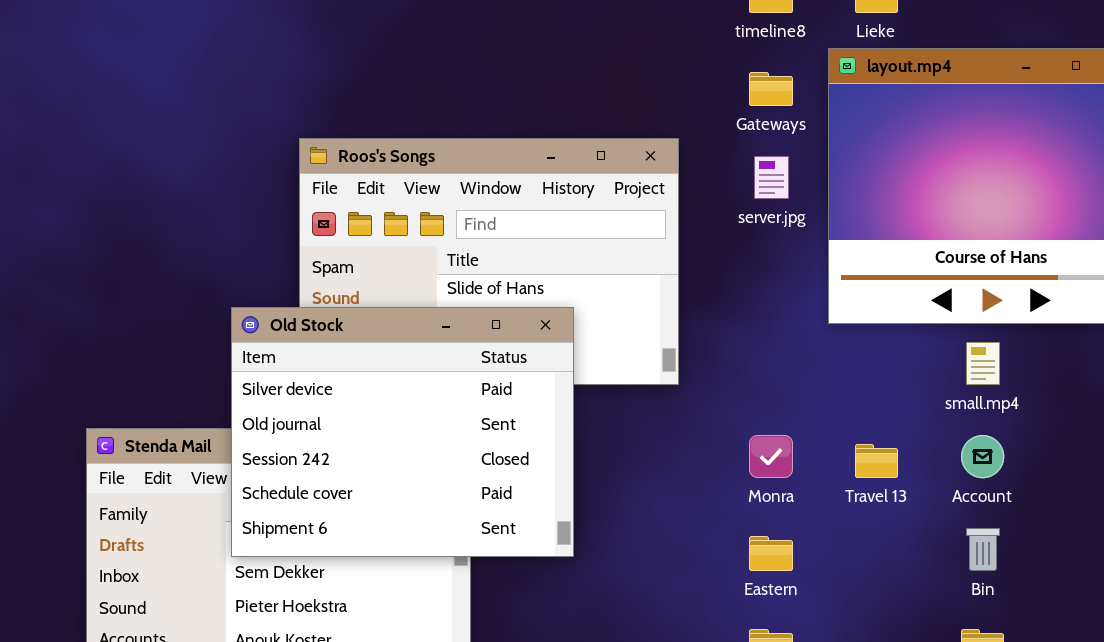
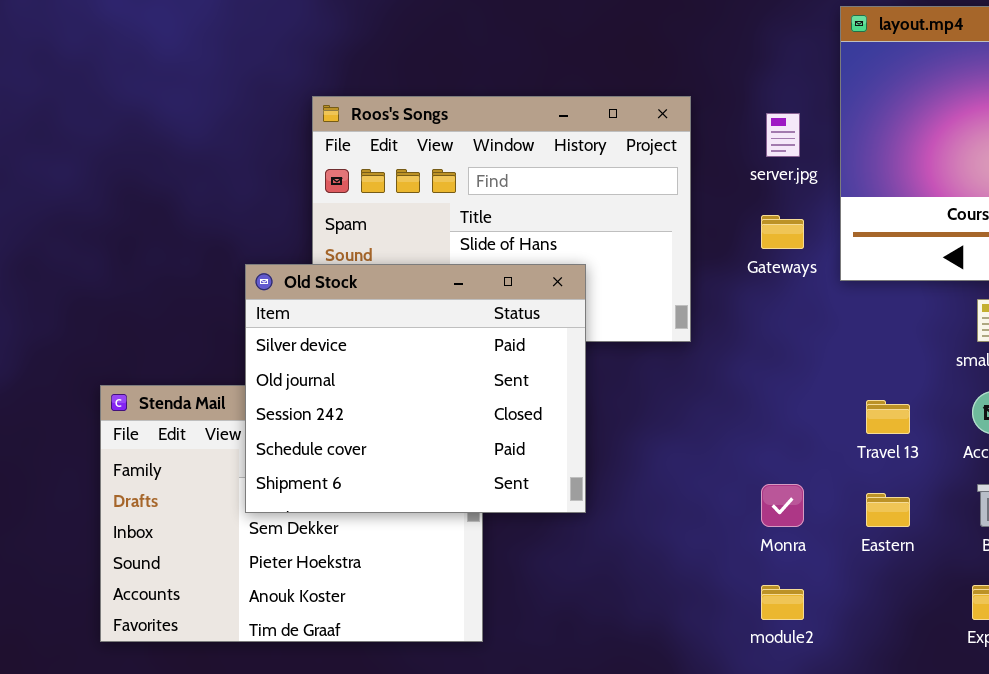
Gateways: [749,72,793,106] -> [761,215,804,249], moved
Monra: [749,435,793,478] -> [761,484,804,527], moved
Eastern: [749,536,793,571] -> [866,493,910,527], moved

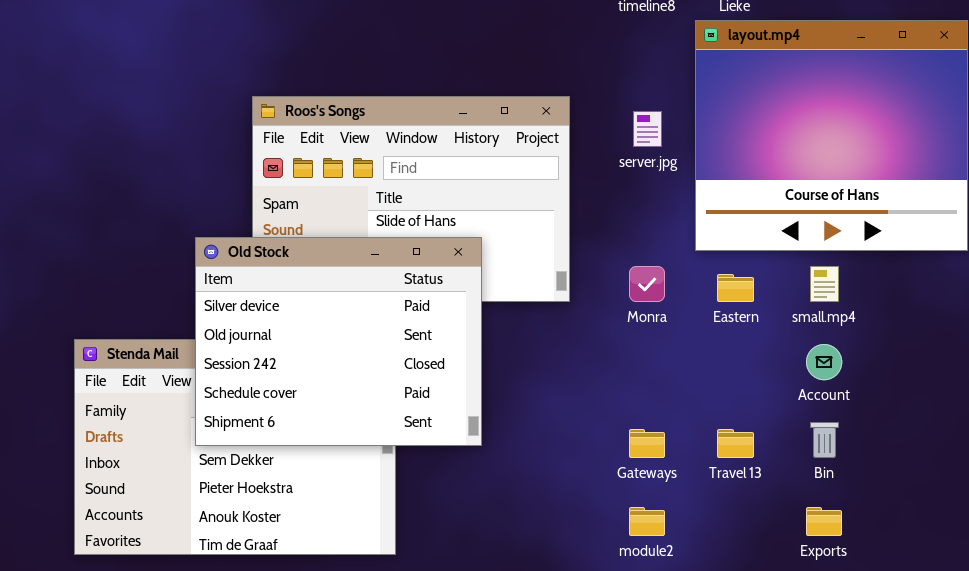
Gateways: [761,215,804,249] -> [629,429,665,458], moved
Travel 13: [866,400,910,434] -> [717,429,754,458], moved
Monra: [761,484,804,527] -> [629,266,665,302], moved
Eastern: [866,493,910,527] -> [717,274,754,302], moved

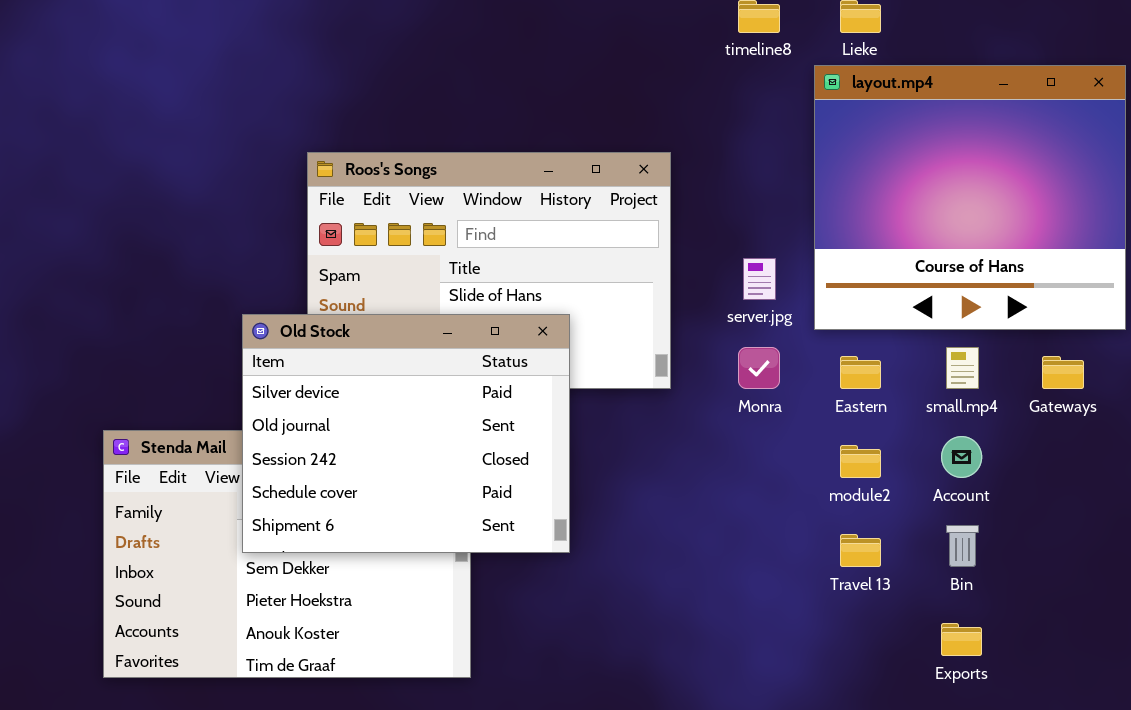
server.jpg: [633,111,662,147] -> [743,258,776,300], moved
Gateways: [629,429,665,458] -> [1042,356,1084,389], moved
module2: [629,507,665,536] -> [840,445,881,478], moved

